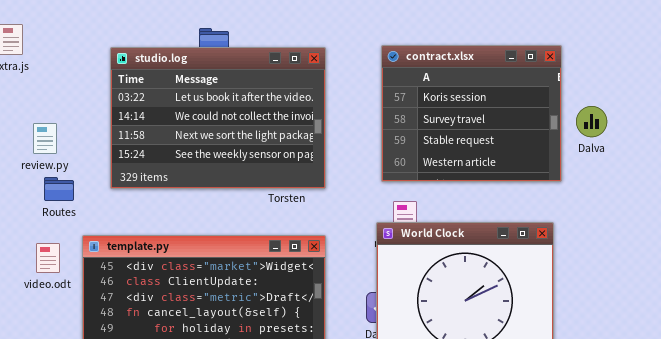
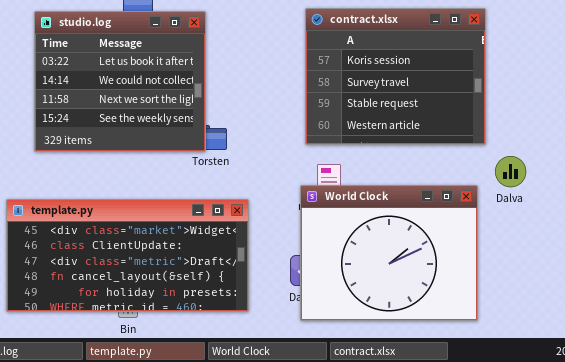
studio.log: [110,47,326,189] -> [34,11,206,152], resized
Dalva: [576,106,607,137] -> [495,156,526,187], moved

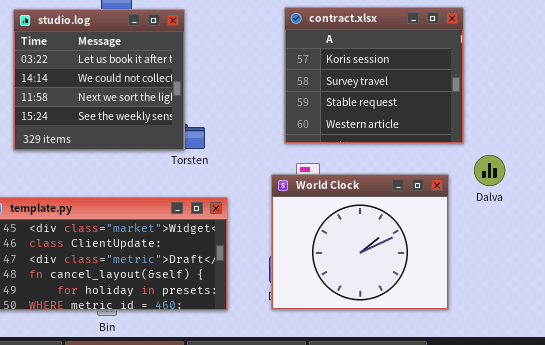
World Clock: [300,185,478,321] -> [271,174,449,310], moved

